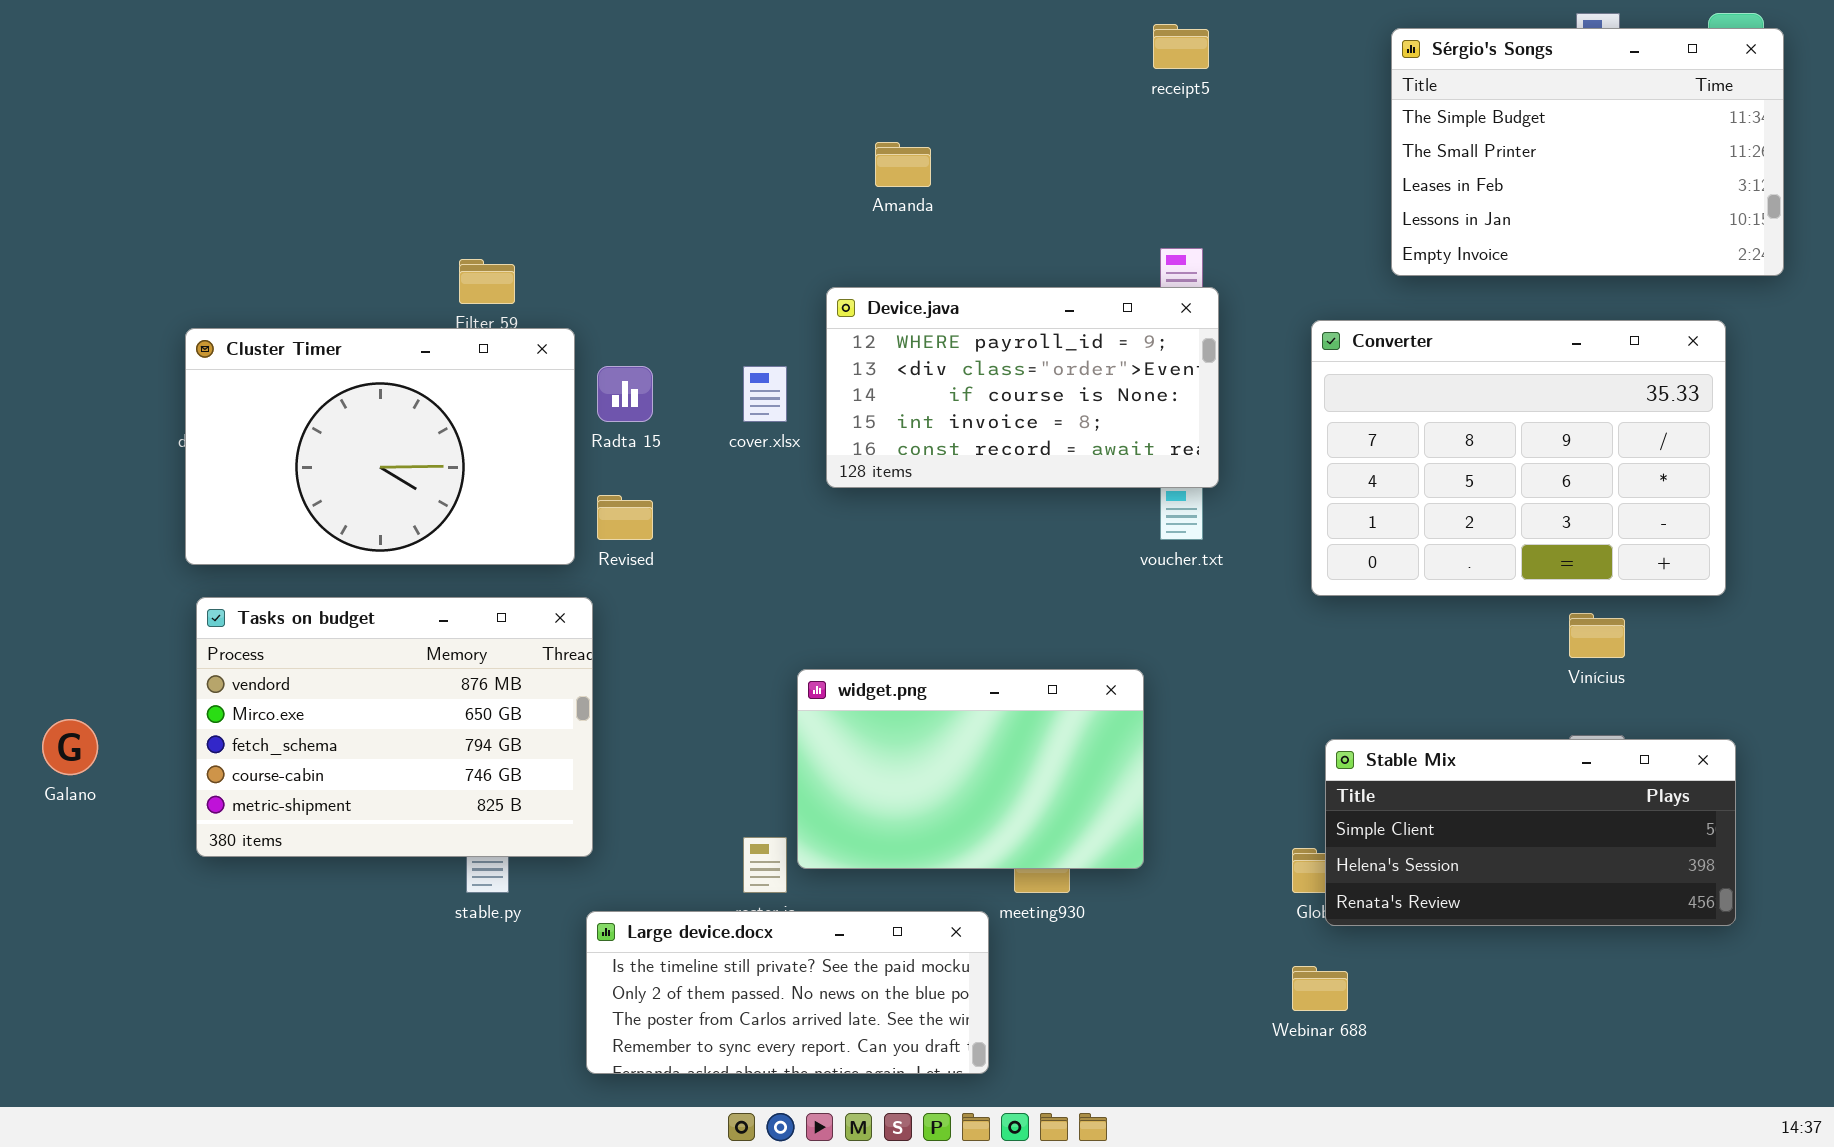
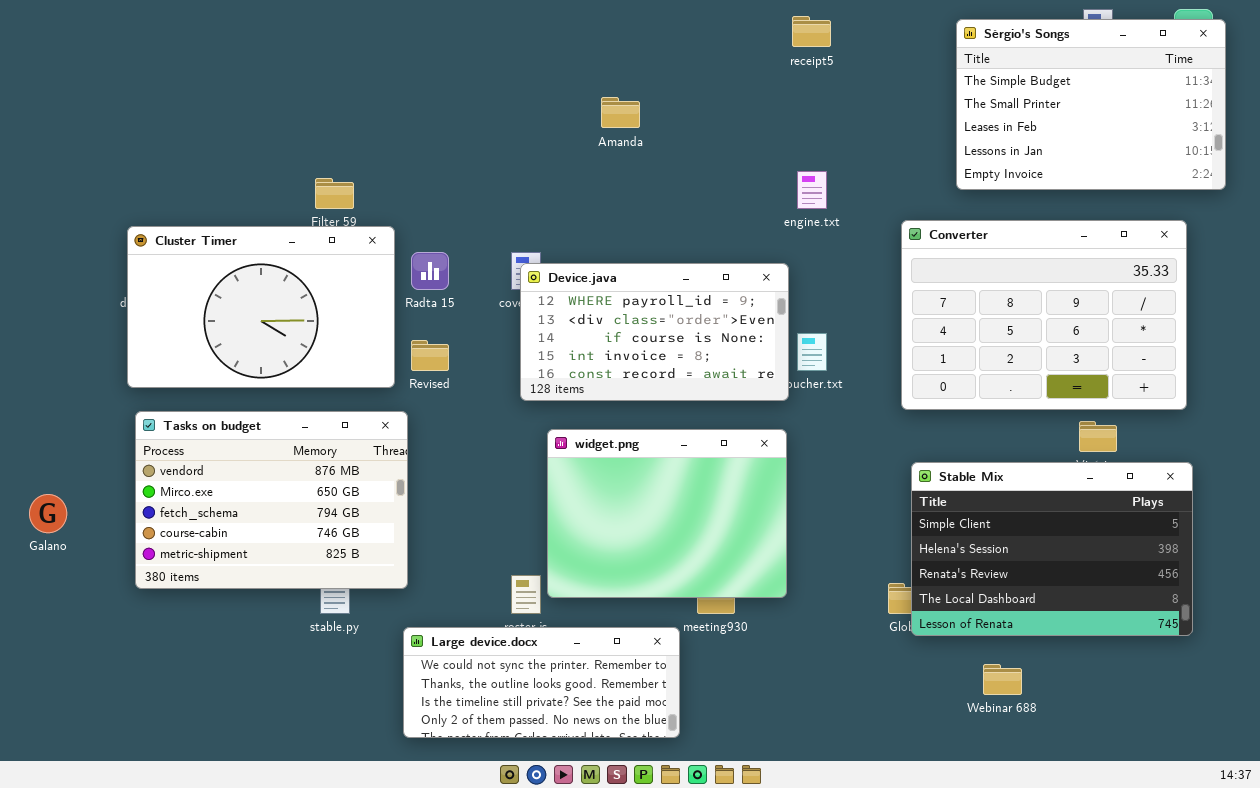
Device.java: [826,287,1219,488] -> [520,263,789,401], moved
widget.png: [797,669,1144,869] -> [547,429,787,598], resized
Stable Mix: [1325,739,1736,926] -> [911,462,1193,636], resized
Large device.docx: [586,911,989,1074] -> [403,627,680,738], scrolled up 2 rows
Webinar 688: [1292,966,1348,1011] -> [983,664,1022,695], moved

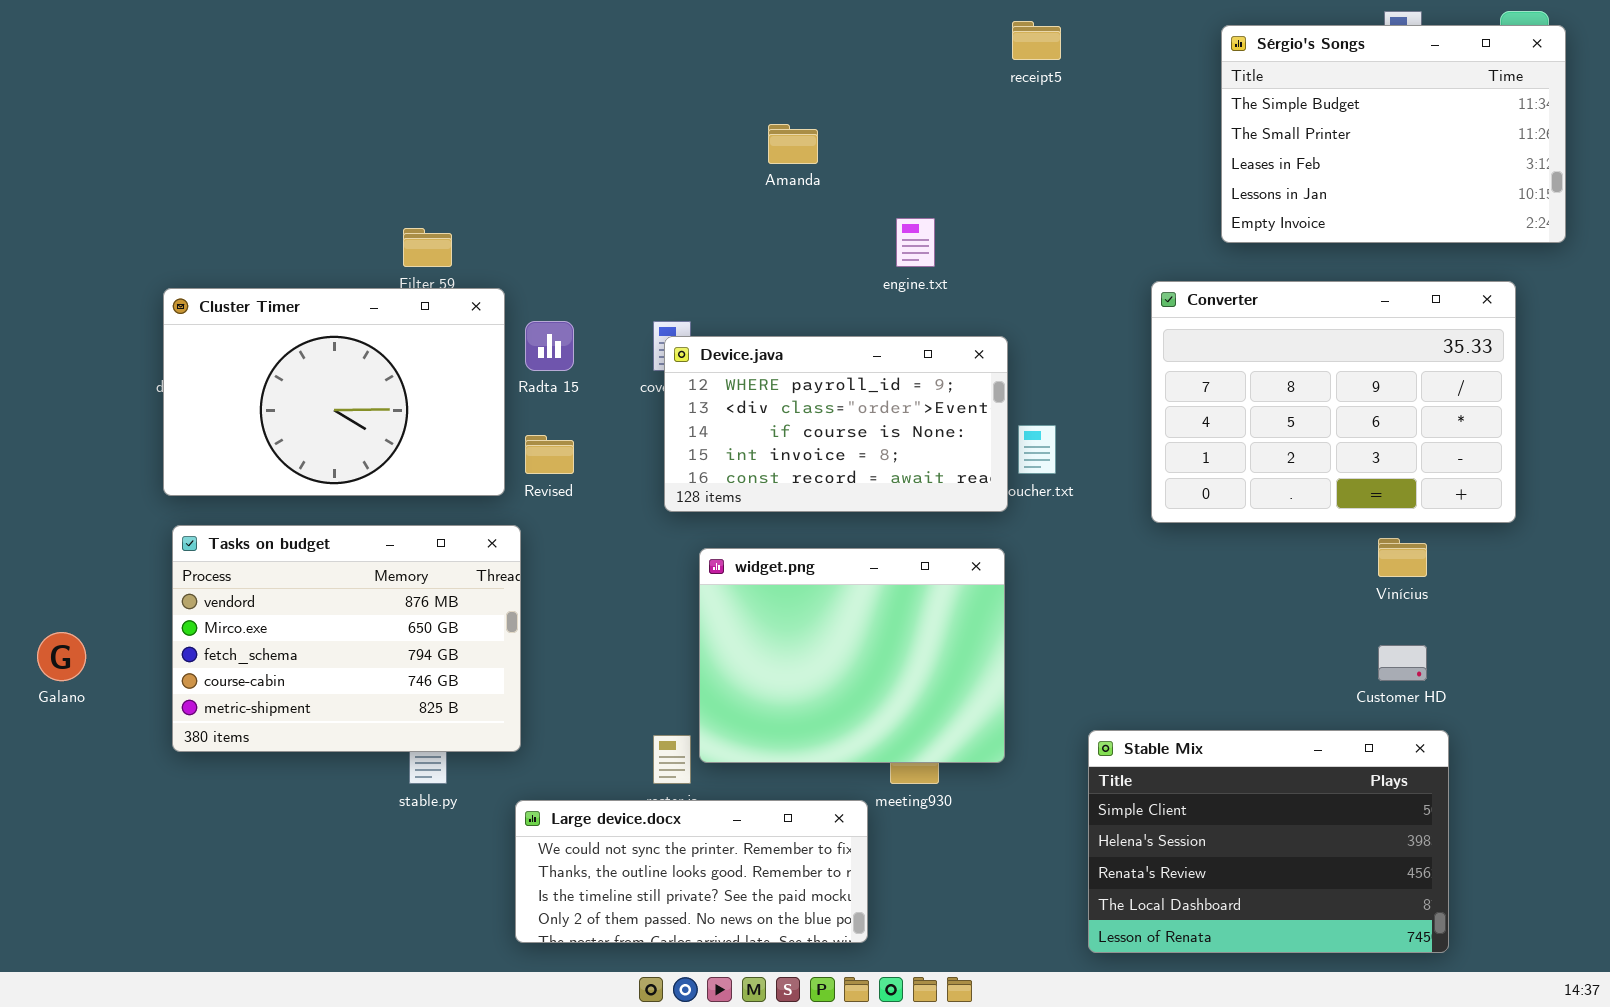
engine.txt: [797,171,827,209] -> [896,218,935,267], moved
Stable Mix: [911,462,1193,636] -> [1088,730,1449,953], moved

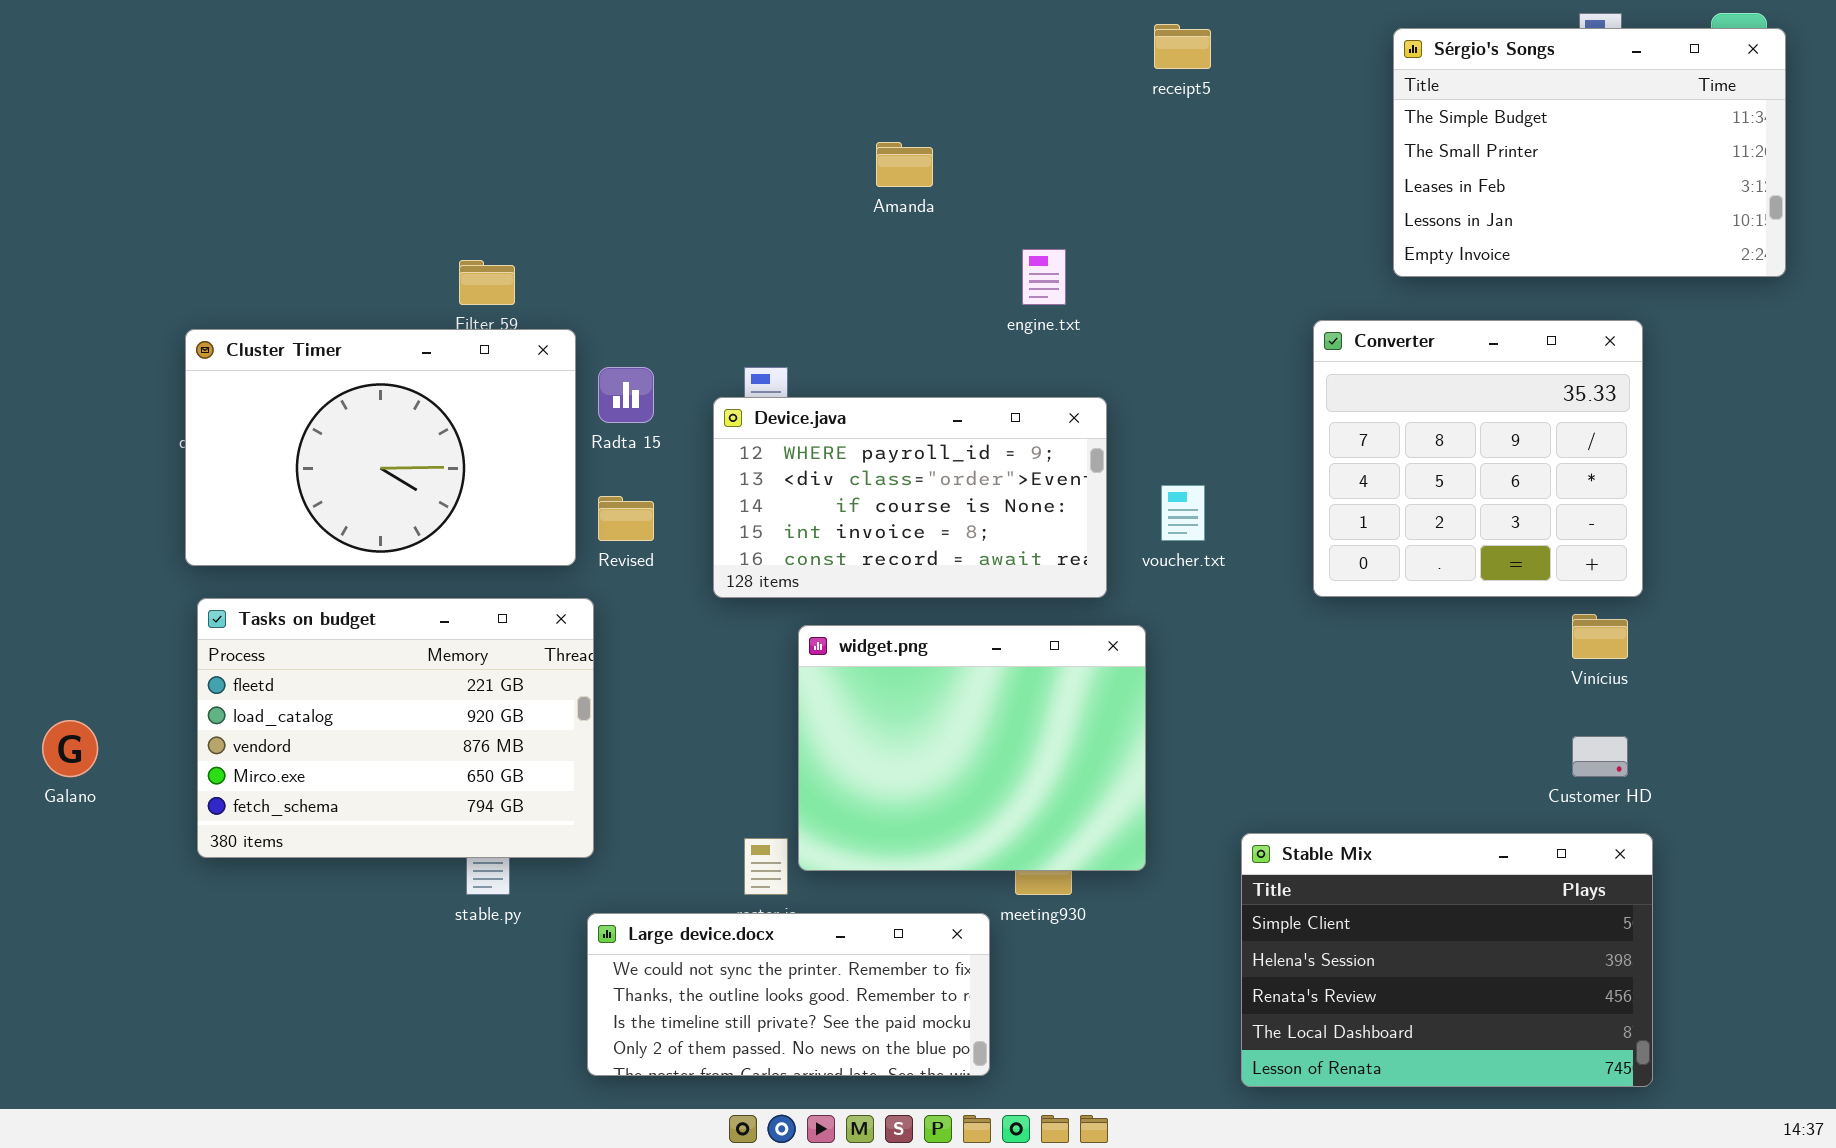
Converter: [1151,281,1516,523] -> [1313,320,1643,597], resized
Device.java: [664,336,1008,512] -> [713,397,1107,598], moved
Tasks on budget: [172,525,521,752] -> [197,598,594,858], scrolled up 2 rows

